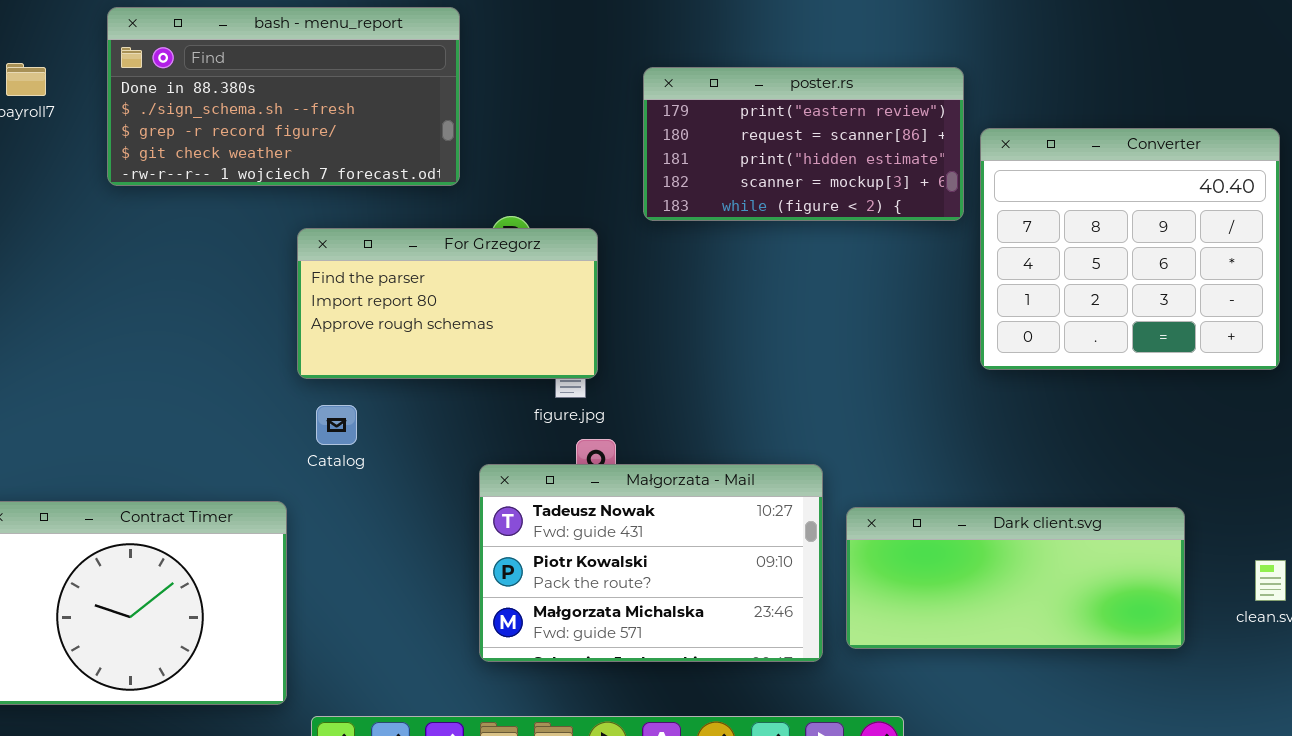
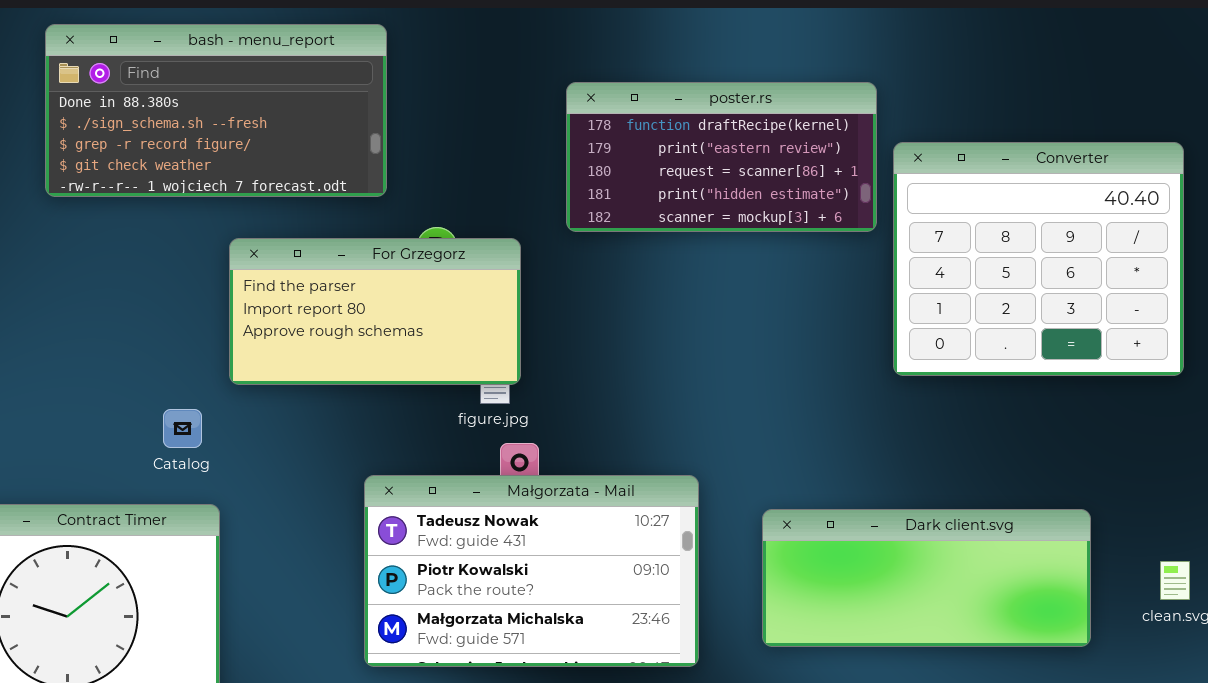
poster.rs: [643,67,964,221] -> [566,82,877,232], scrolled up 1 row
Catalog: [316,405,357,445] -> [163,409,202,448], moved
Małgorzata - Mail: [479,464,823,662] -> [364,475,699,667], moved

